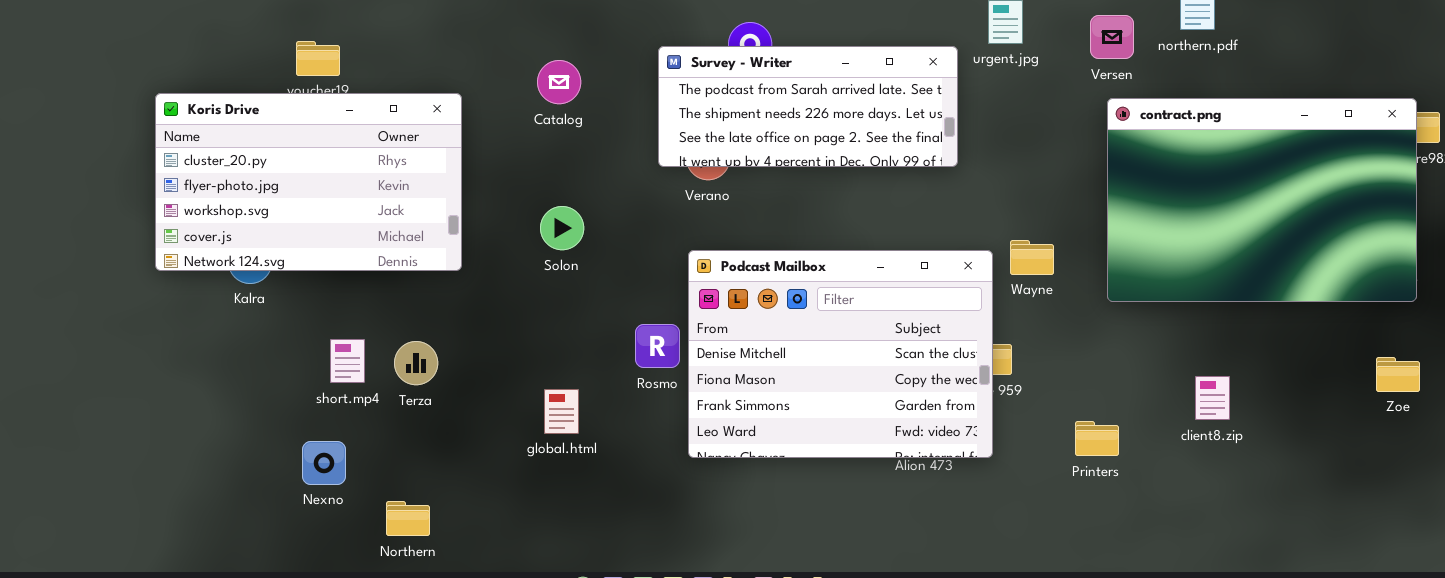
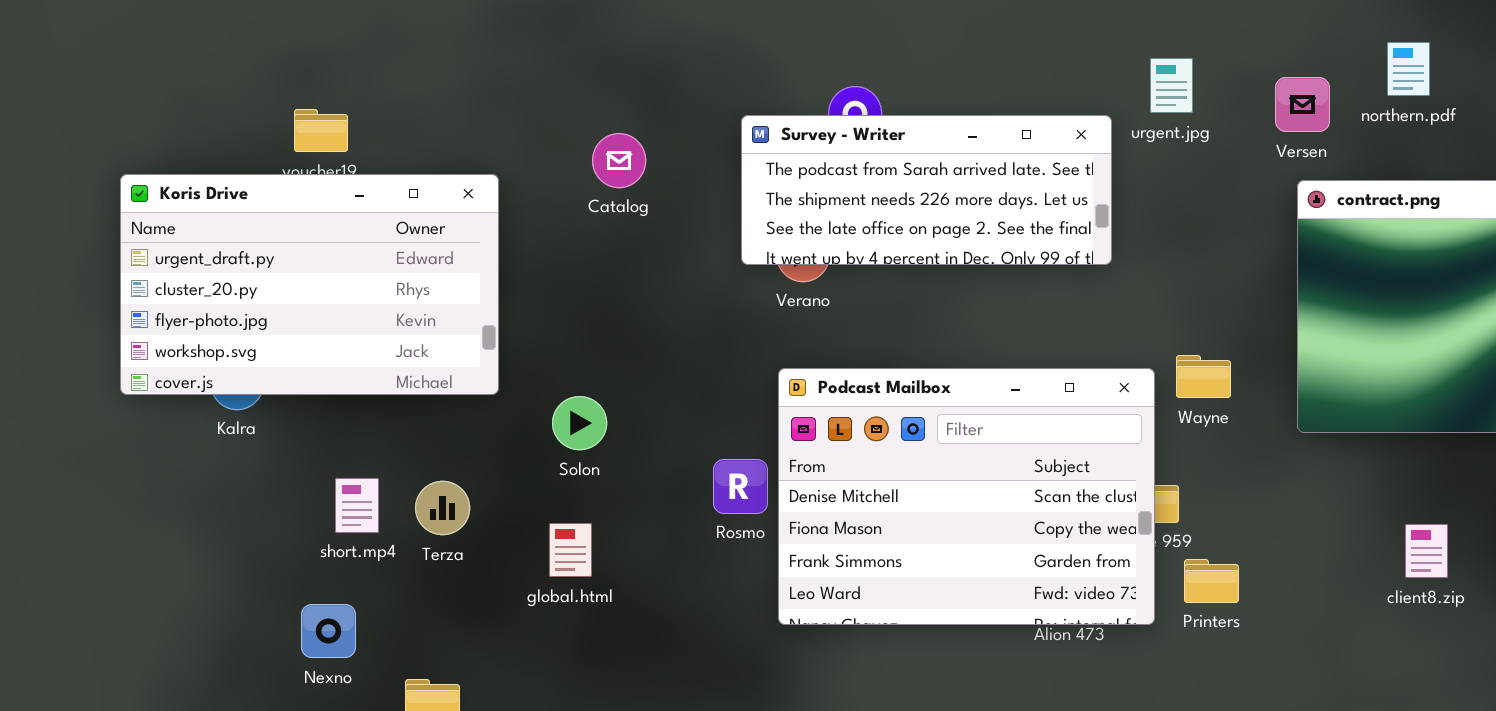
Koris Drive: [155,93,462,271] -> [120,174,499,395], scrolled up 1 row
Solon: [540,206,584,250] -> [552,396,607,450], moved
global.html: [544,389,579,434] -> [549,523,592,577], moved
Printers: [1075,421,1119,456] -> [1184,559,1239,603], moved

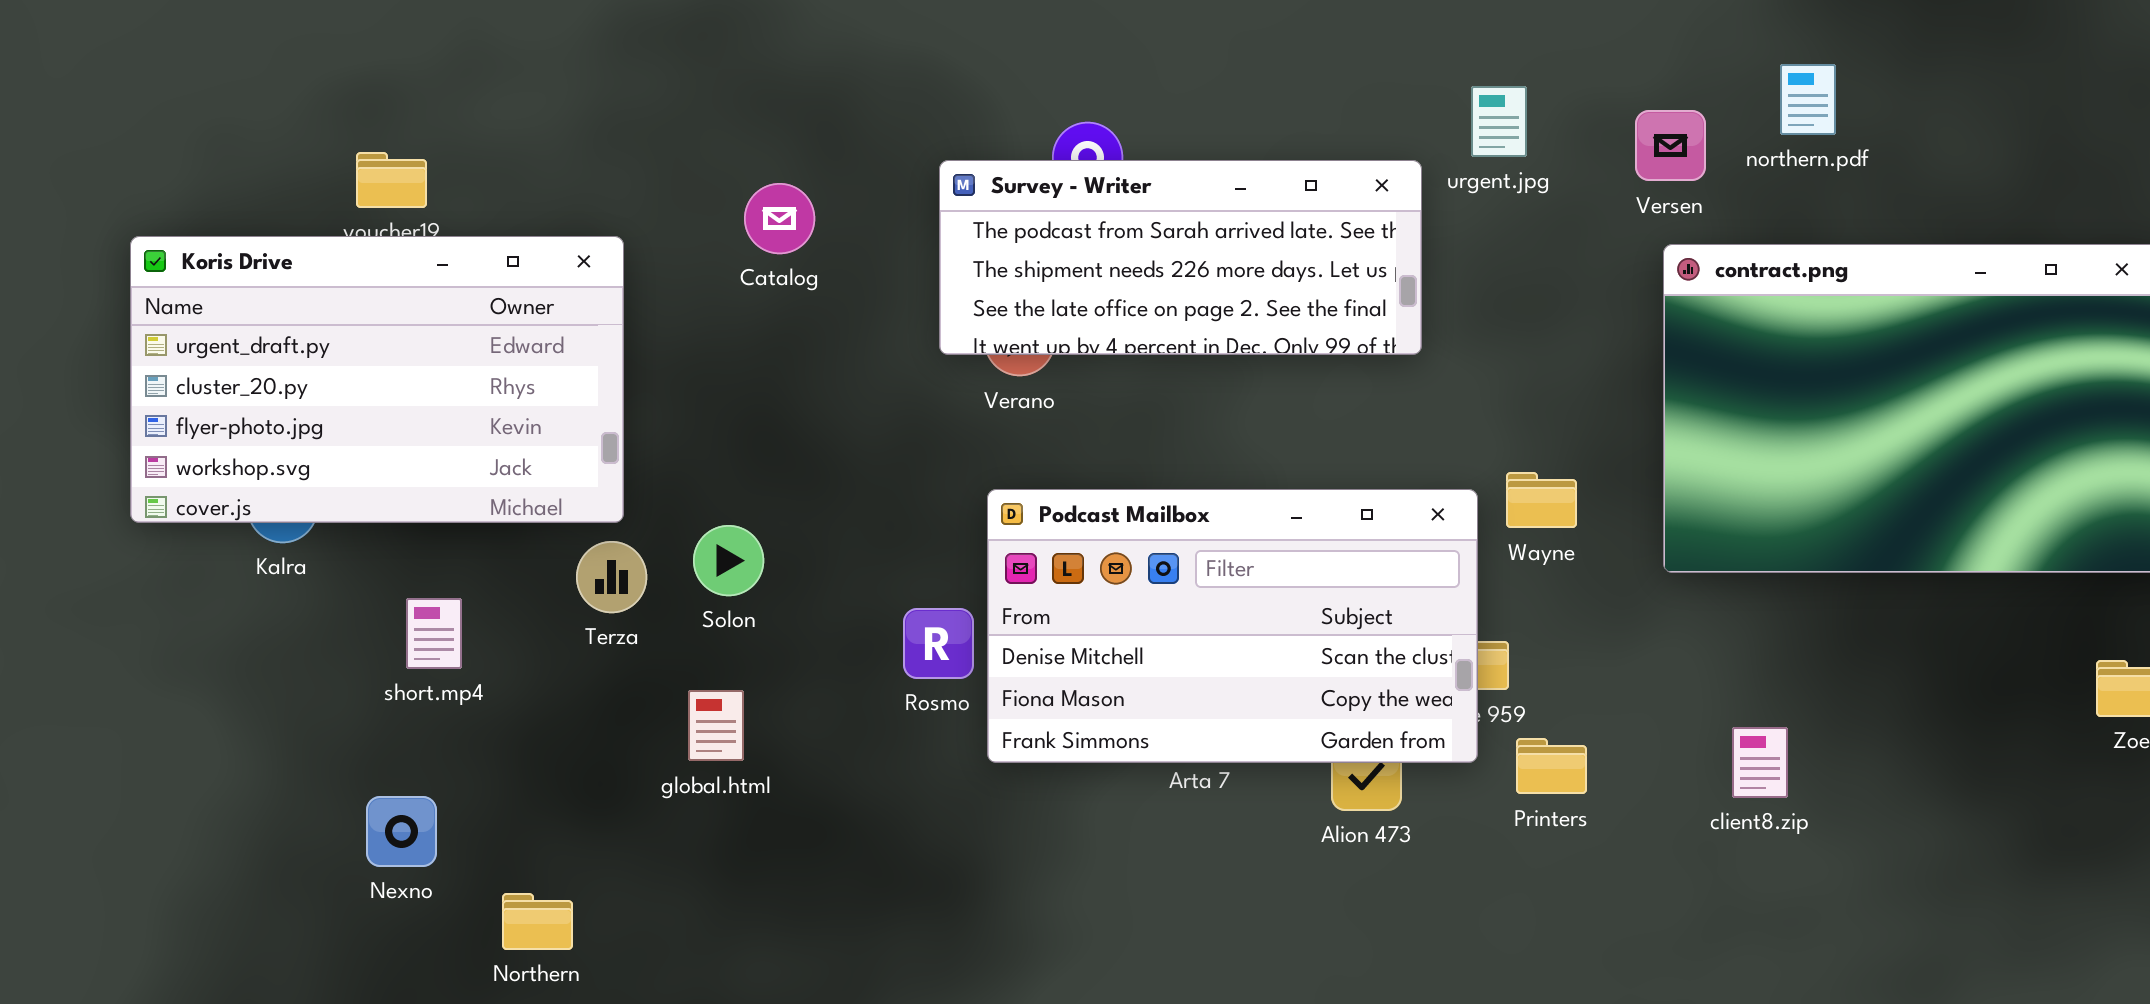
Podcast Mailbox: [778,368,1155,625] -> [987,489,1478,763], resized
short.mp4: [335,478,379,533] -> [406,598,462,669], moved
Terza: [415,481,470,535] -> [576,541,647,613], moved
client8.zip: [1405,524,1448,578] -> [1732,727,1788,798], moved

